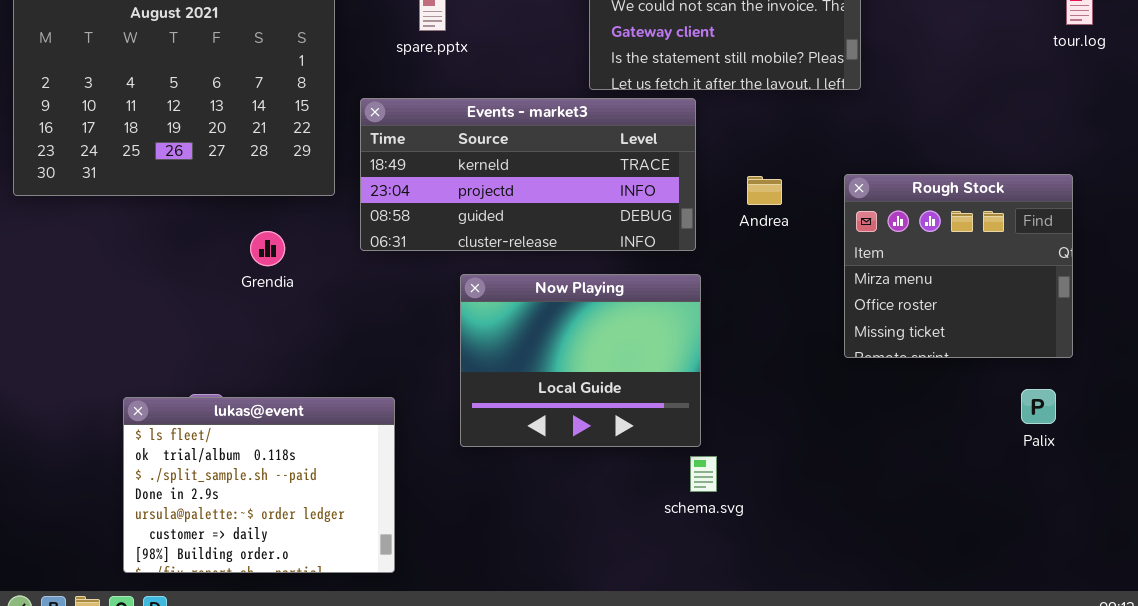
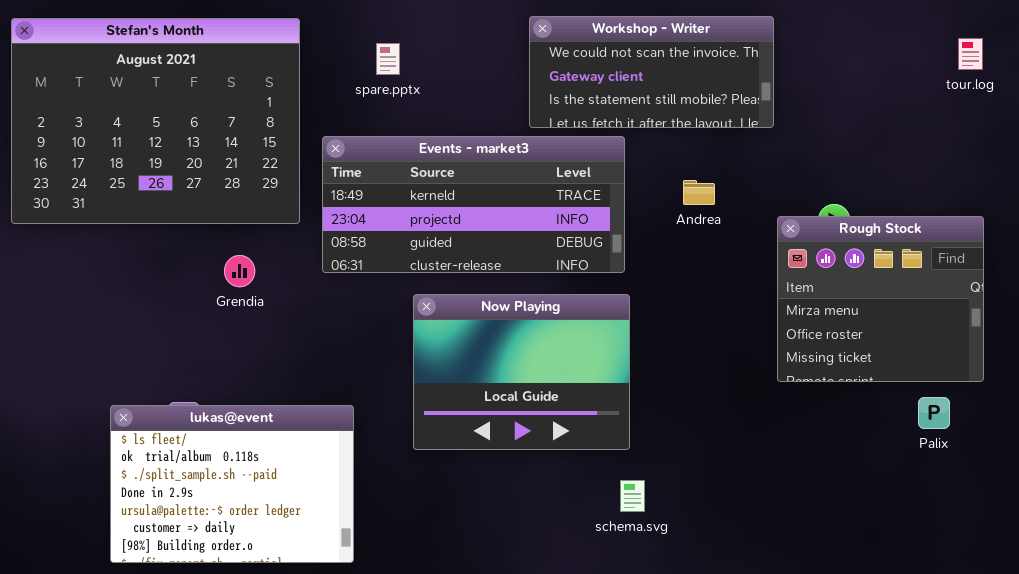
Rough Stock: [844,174,1073,358] -> [777,216,984,382], moved
Andrea: [747,176,782,205] -> [683,180,715,205], moved
schema.svg: [690,456,717,492] -> [620,480,645,512], moved

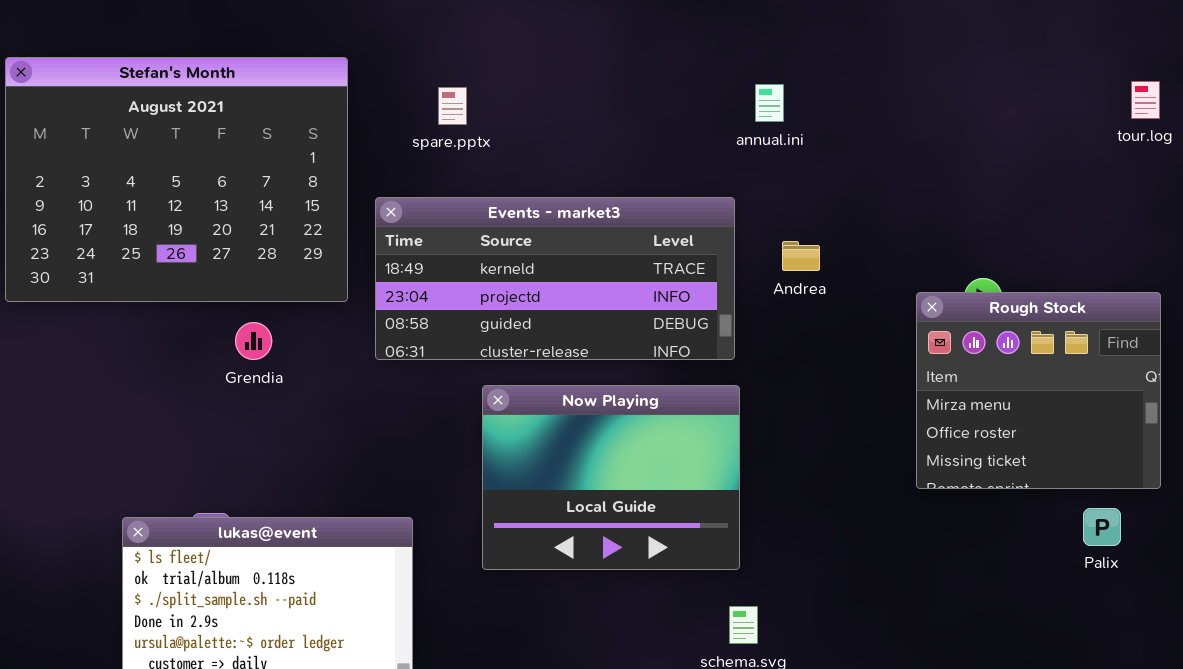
Workshop - Writer: [529,16,774,128] -> none, closed
Andrea: [683,180,715,205] -> [782,241,820,271], moved
Grendia: [224,255,255,287] -> [235,322,272,360], moved

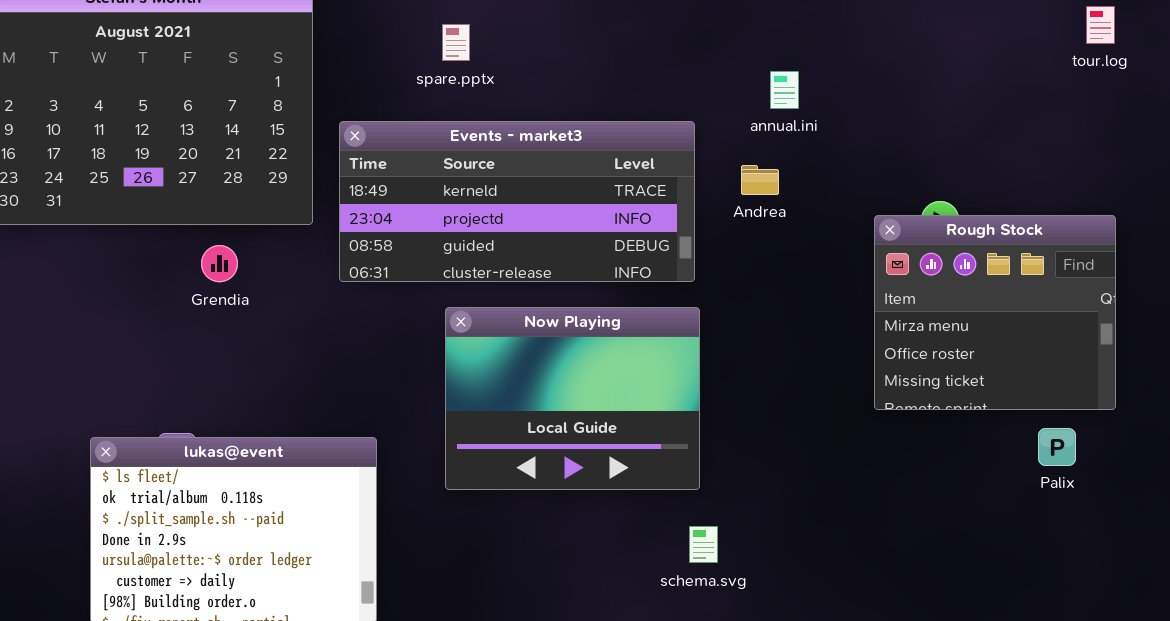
annual.ini: [755,84,784,122] -> [770,71,799,109], moved
spare.pptx: [438,87,467,125] -> [442,24,470,61], moved

